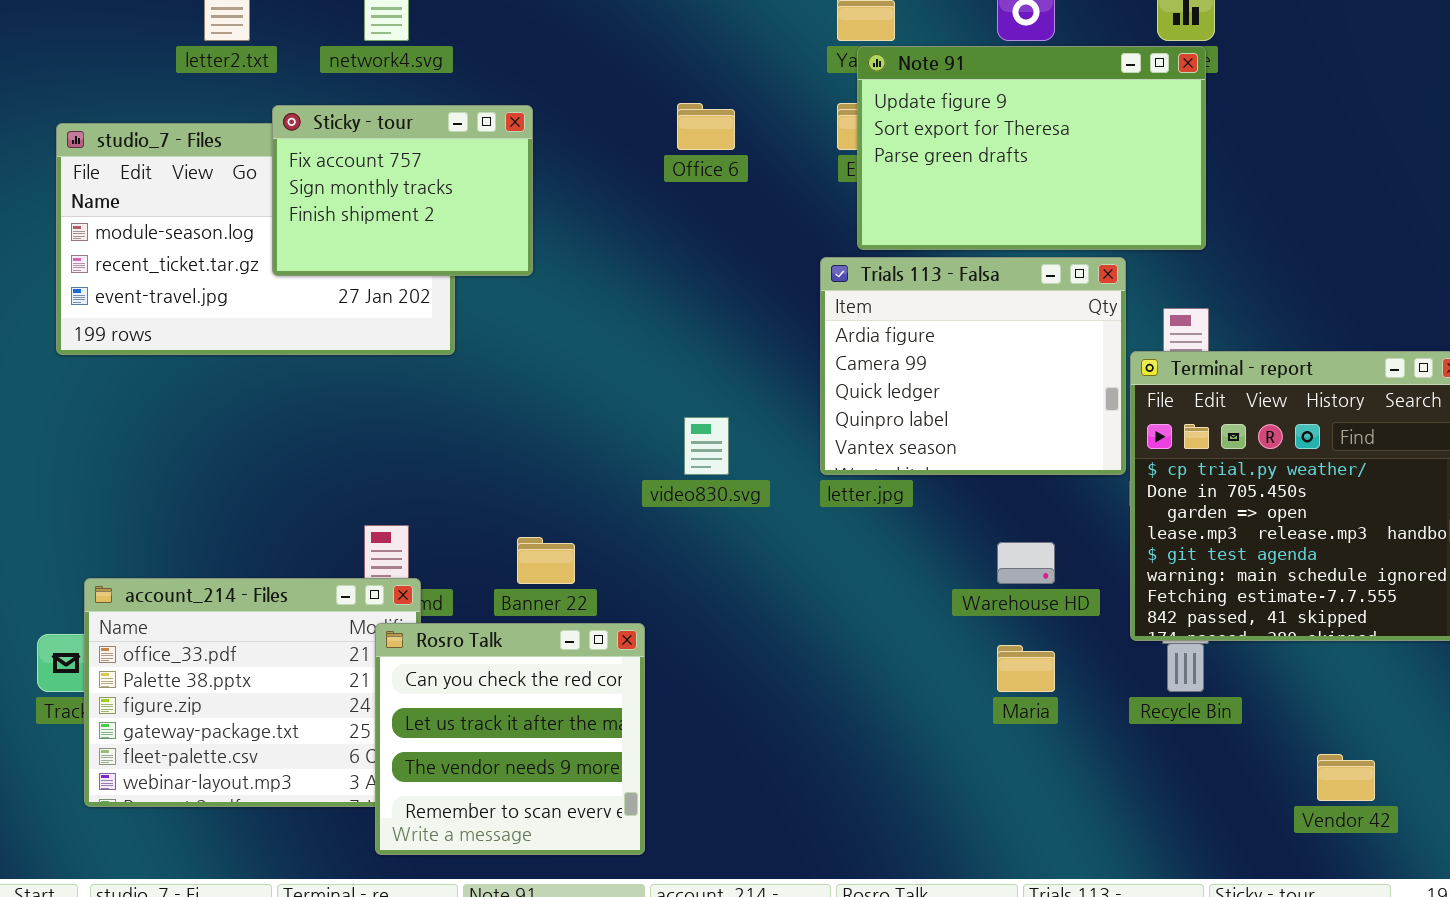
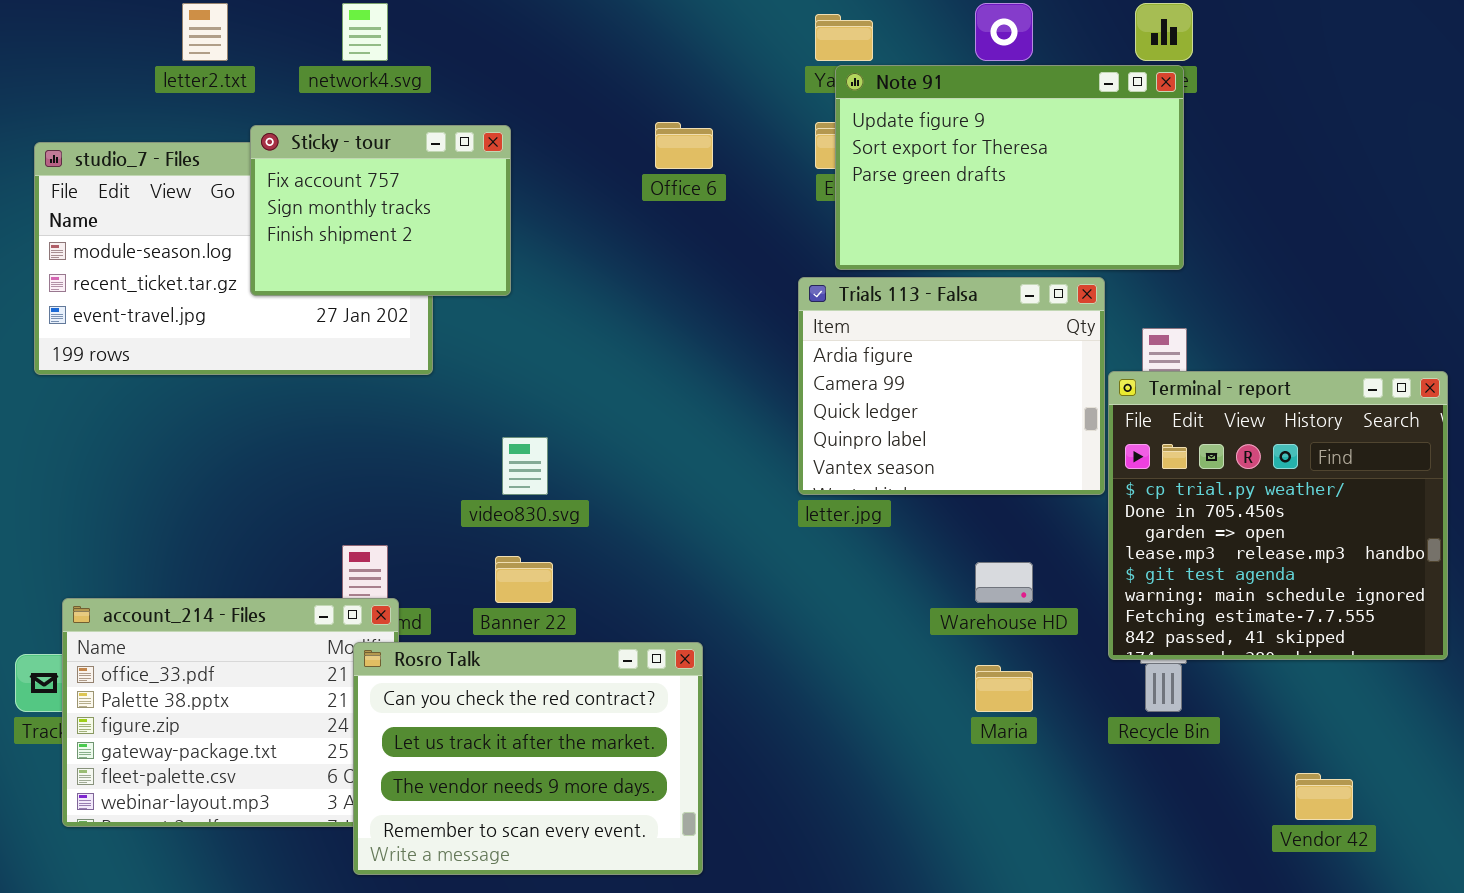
video830.svg: [684,417,729,475] -> [502,437,548,495], moved
Rosro Talk: [375,623,645,855] -> [353,642,703,875], resized

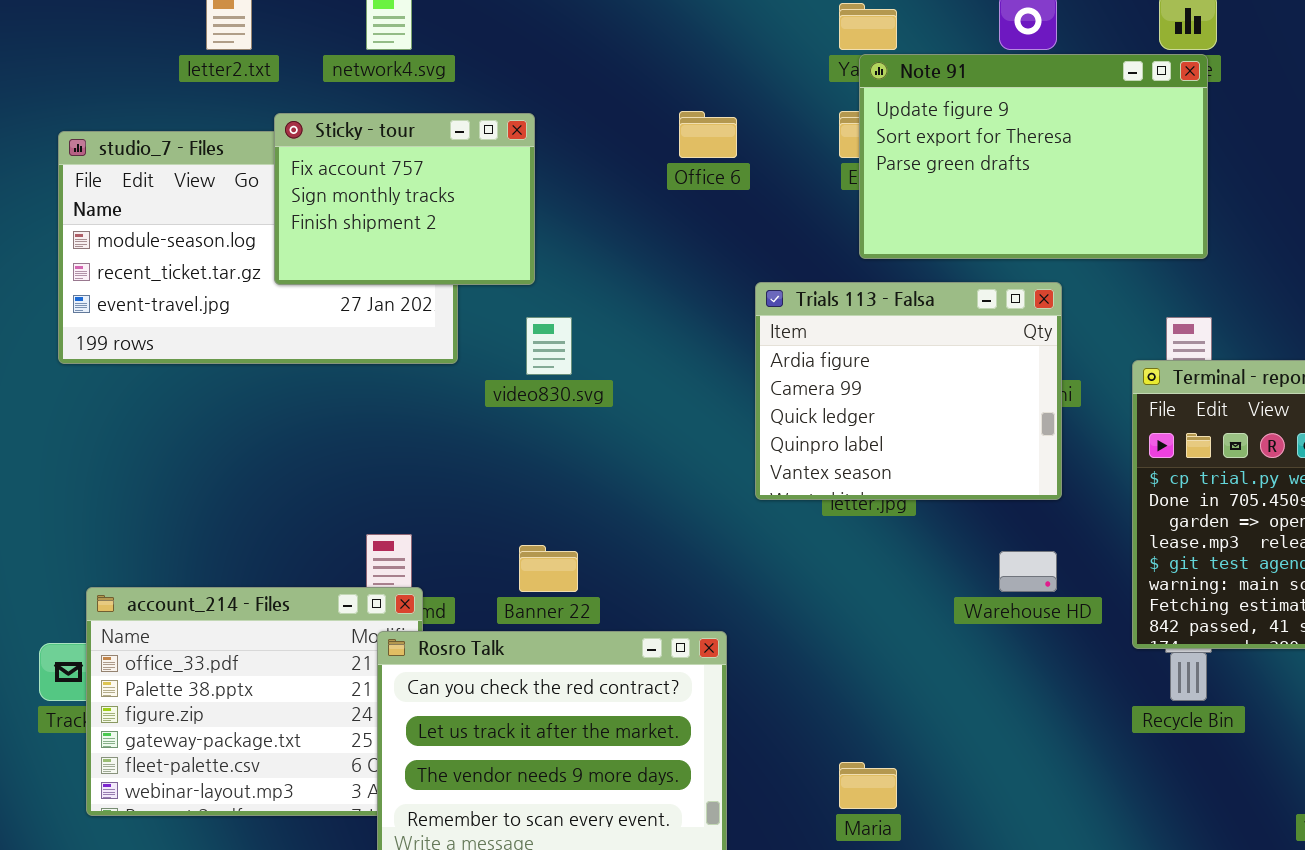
Trials 113 - Falsa: [798,277,1105,495] -> [755,282,1062,500], moved
video830.svg: [502,437,548,495] -> [526,317,572,375], moved
Maria: [975,665,1033,712] -> [839,762,897,809], moved

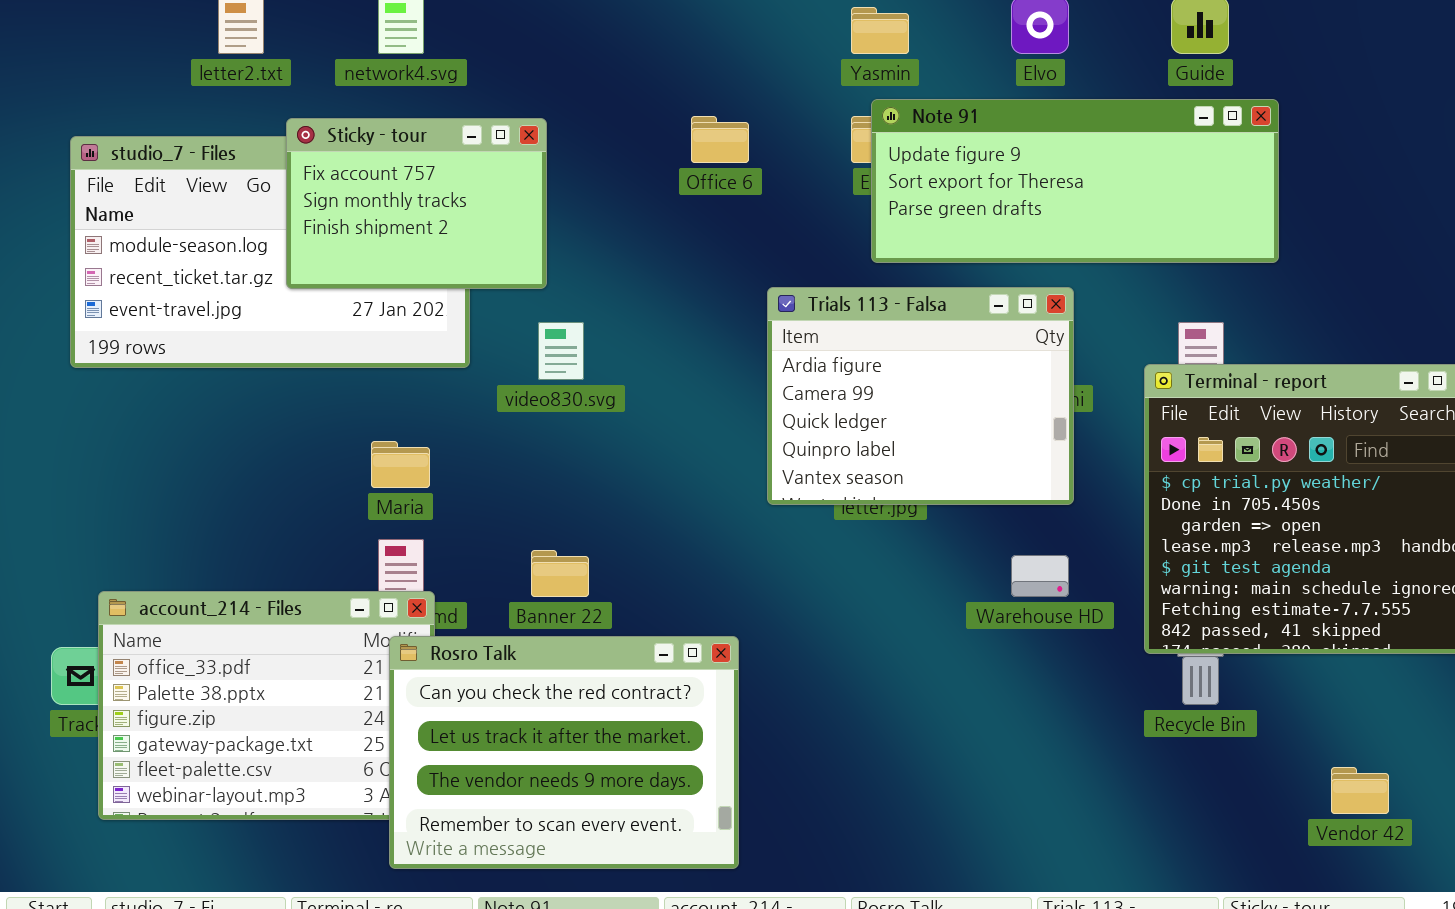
Note 91: [859,54,1208,259] -> [871,99,1279,263], resized
Maria: [839,762,897,809] -> [371,441,430,488], moved

